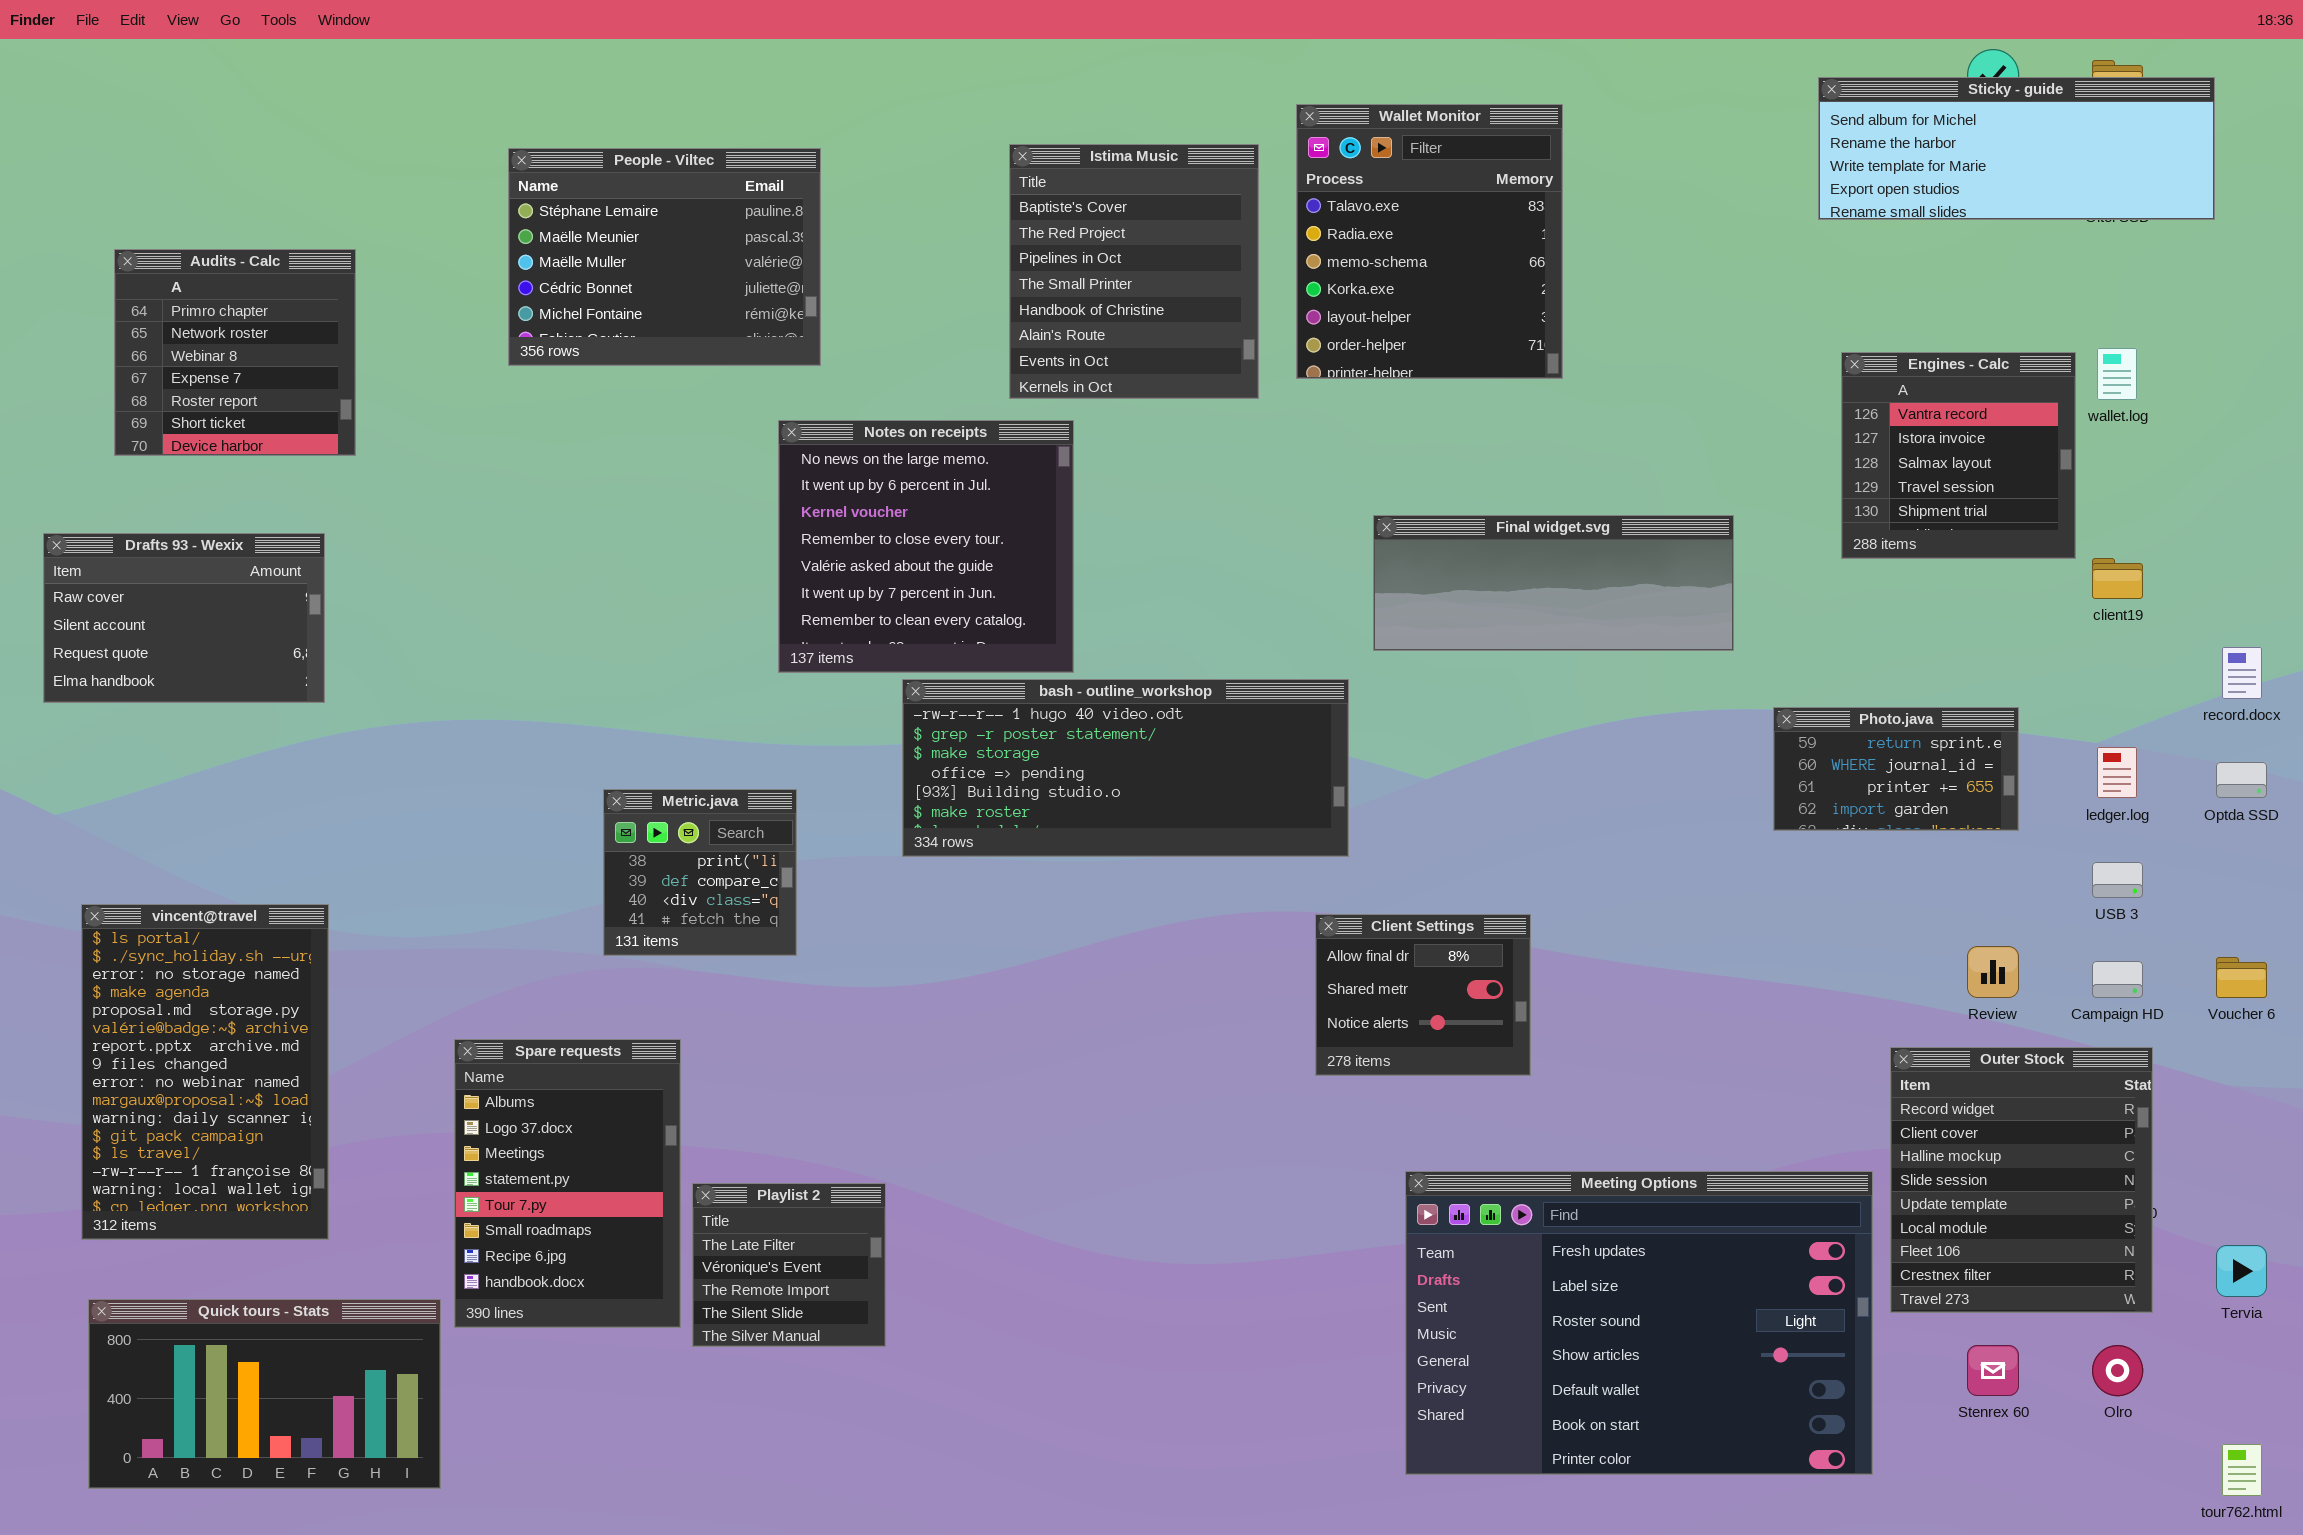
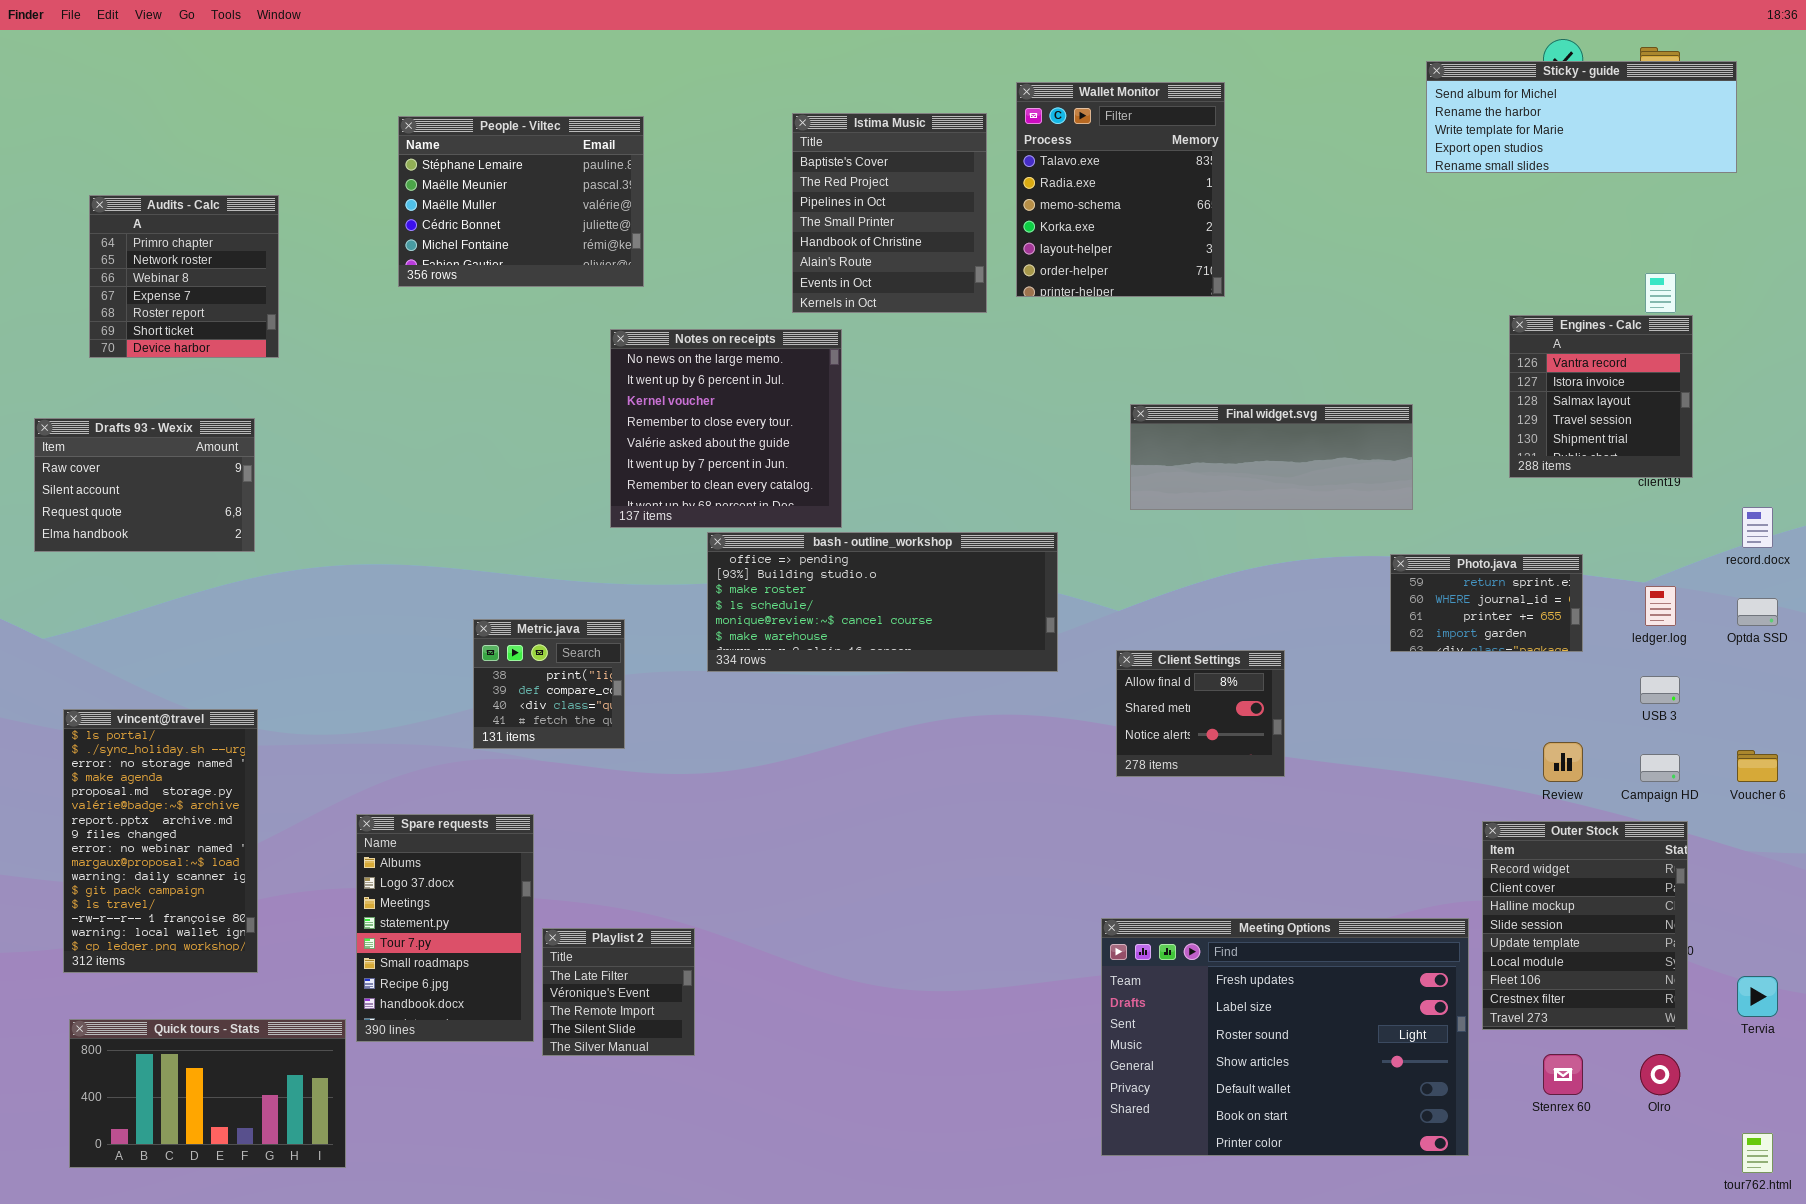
Engines - Calc: [1841,352,2076,559] -> [1509,315,1693,478], moved
Final widget.svg: [1373,515,1734,651] -> [1130,404,1413,510], moved
bash - outline_workshop: [902,679,1349,857] -> [707,532,1058,672], scrolled down 3 rows
Client Settings: [1315,914,1531,1076] -> [1116,650,1285,777], moved

